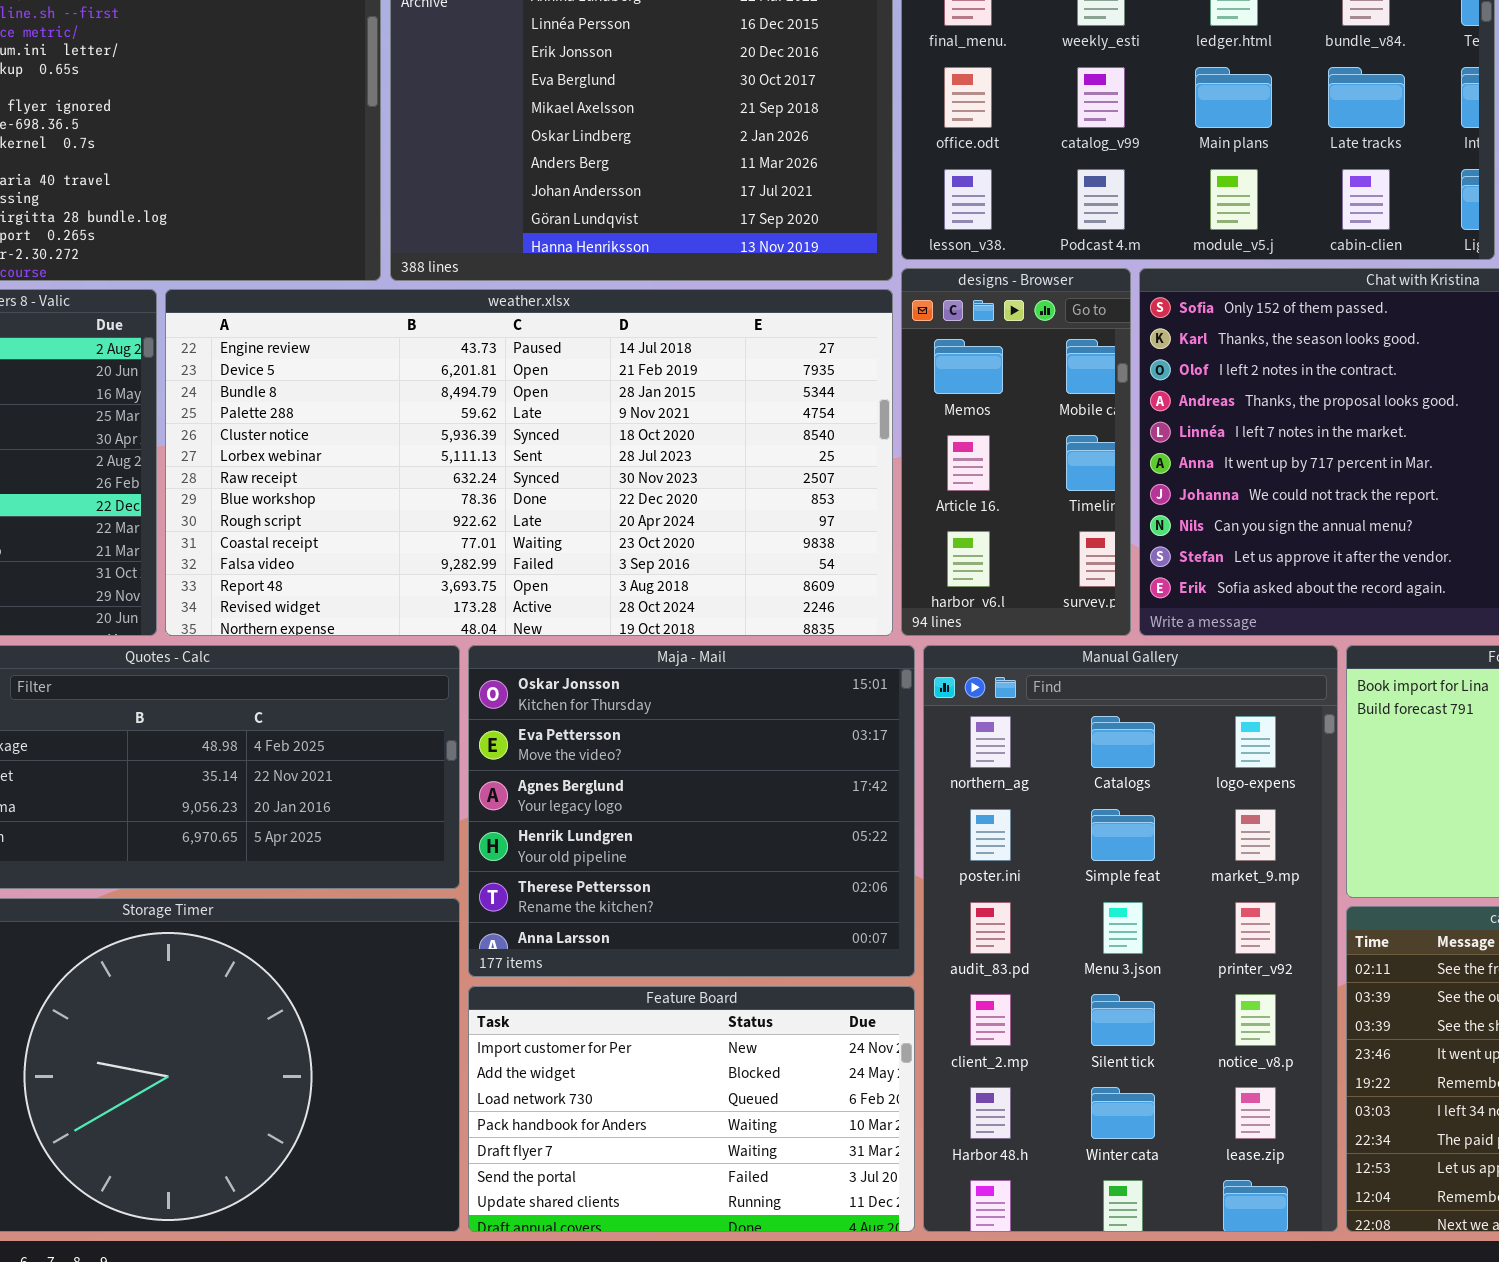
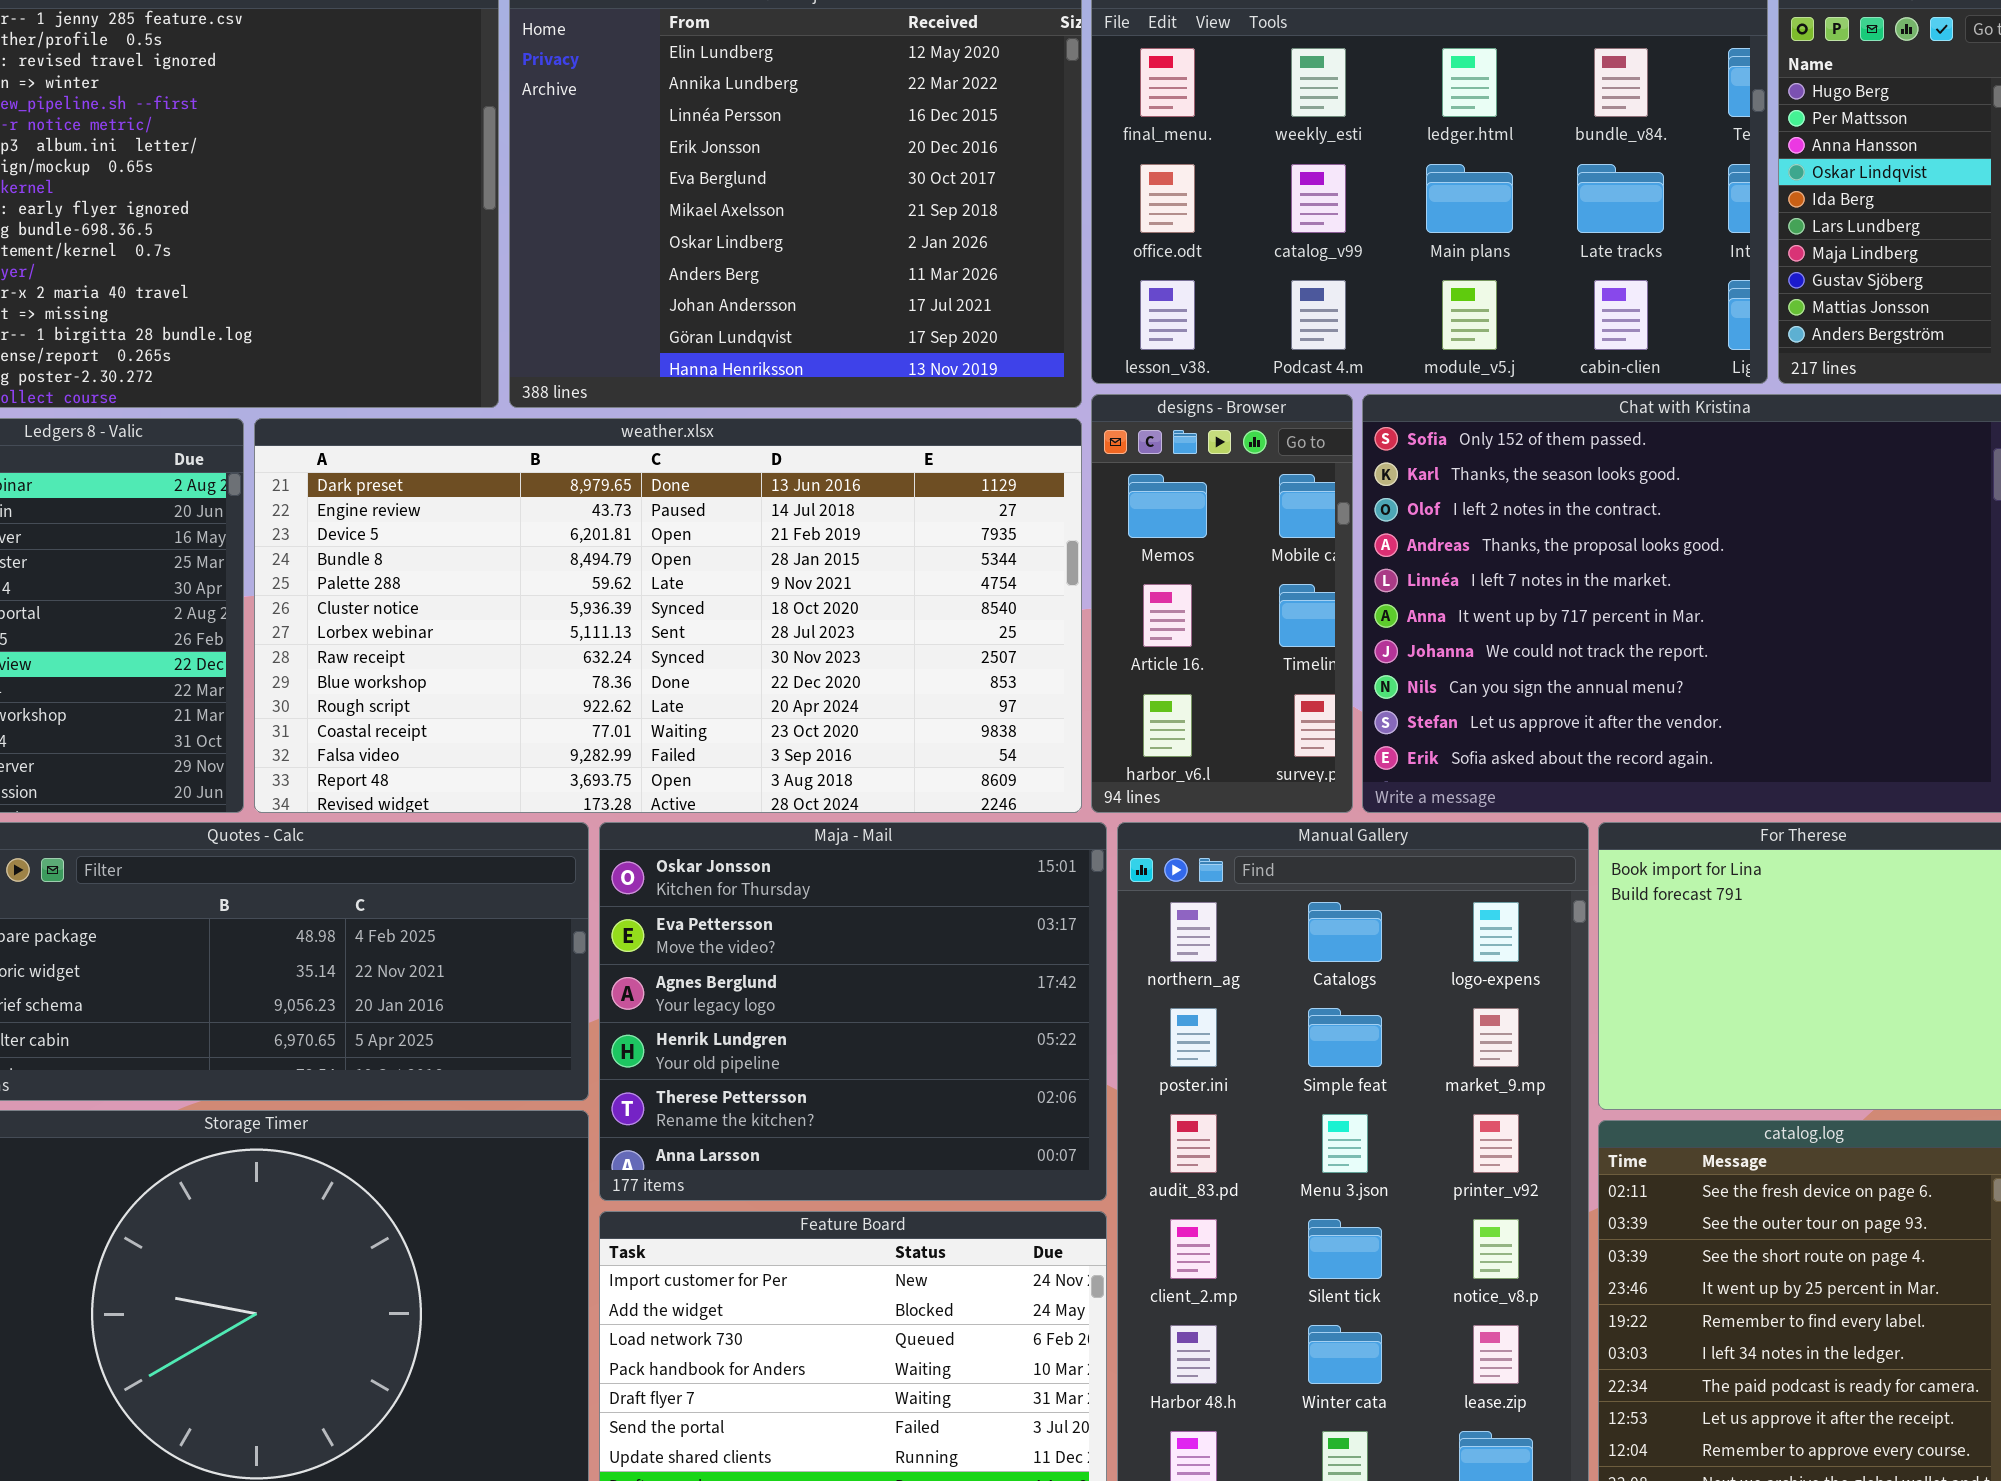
weather.xlsx: [165,289,893,636] -> [254,418,1082,813], scrolled up 1 row

